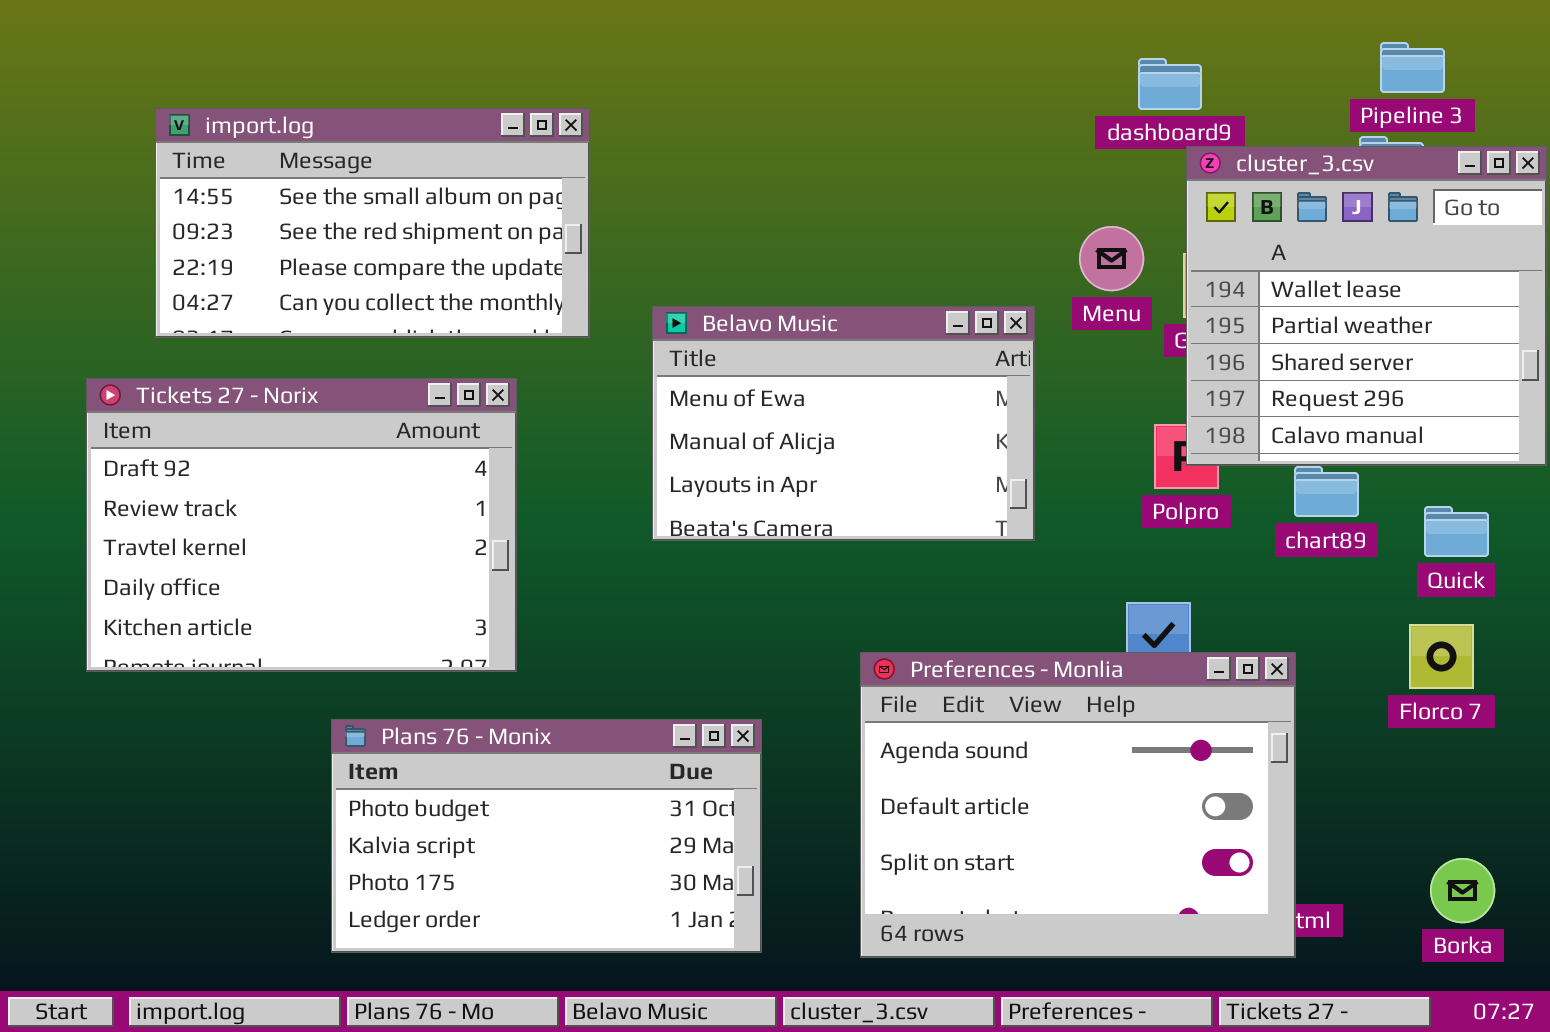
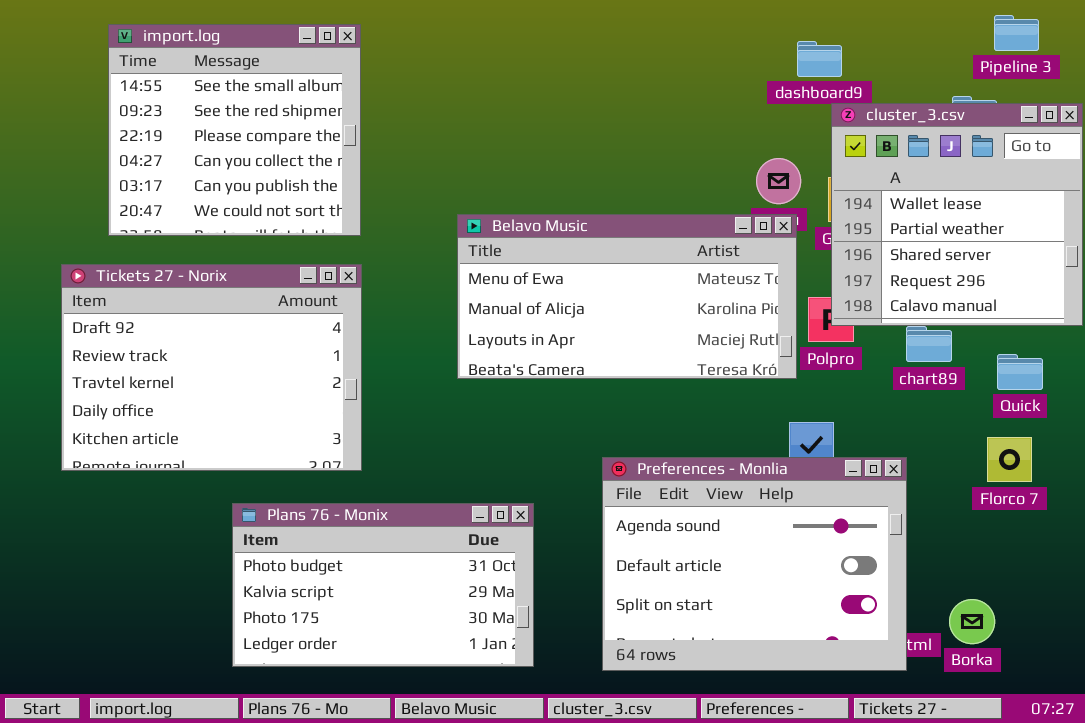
Pipeline 3: [1380,42,1445,93] -> [994,15,1039,51], moved
import.log: [155,108,590,338] -> [108,24,361,236], resized
Belavo Music: [652,306,1035,541] -> [457,214,797,379], resized
Borka: [1430,858,1495,923] -> [949,599,995,644], moved

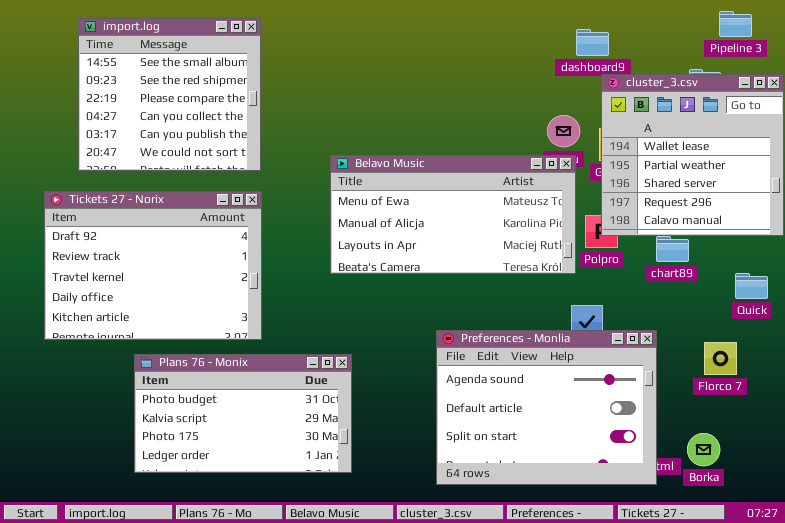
Quick: [997,354,1043,390] -> [735,273,768,299], moved
Florco 7: [987,437,1032,482] -> [704,342,737,375], moved
Plans 76 - Monix: [232,503,534,667] -> [134,354,352,473], moved

